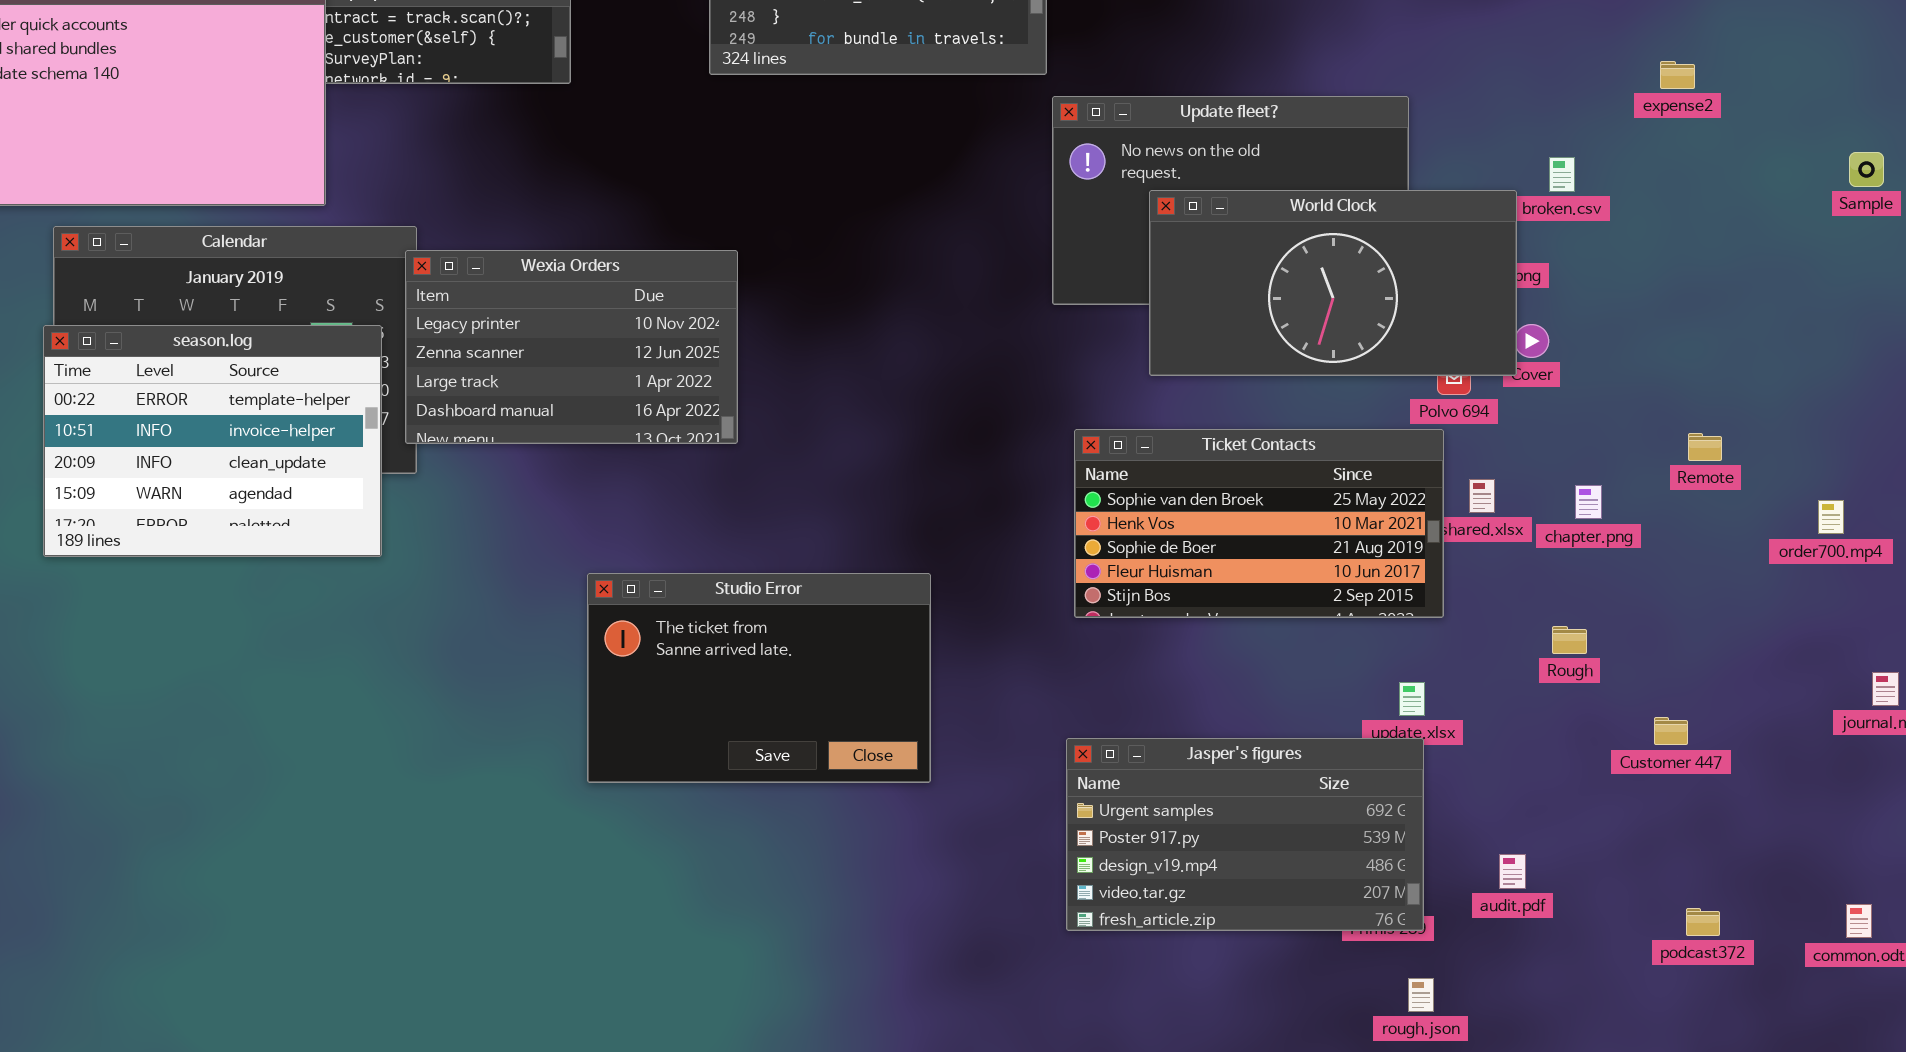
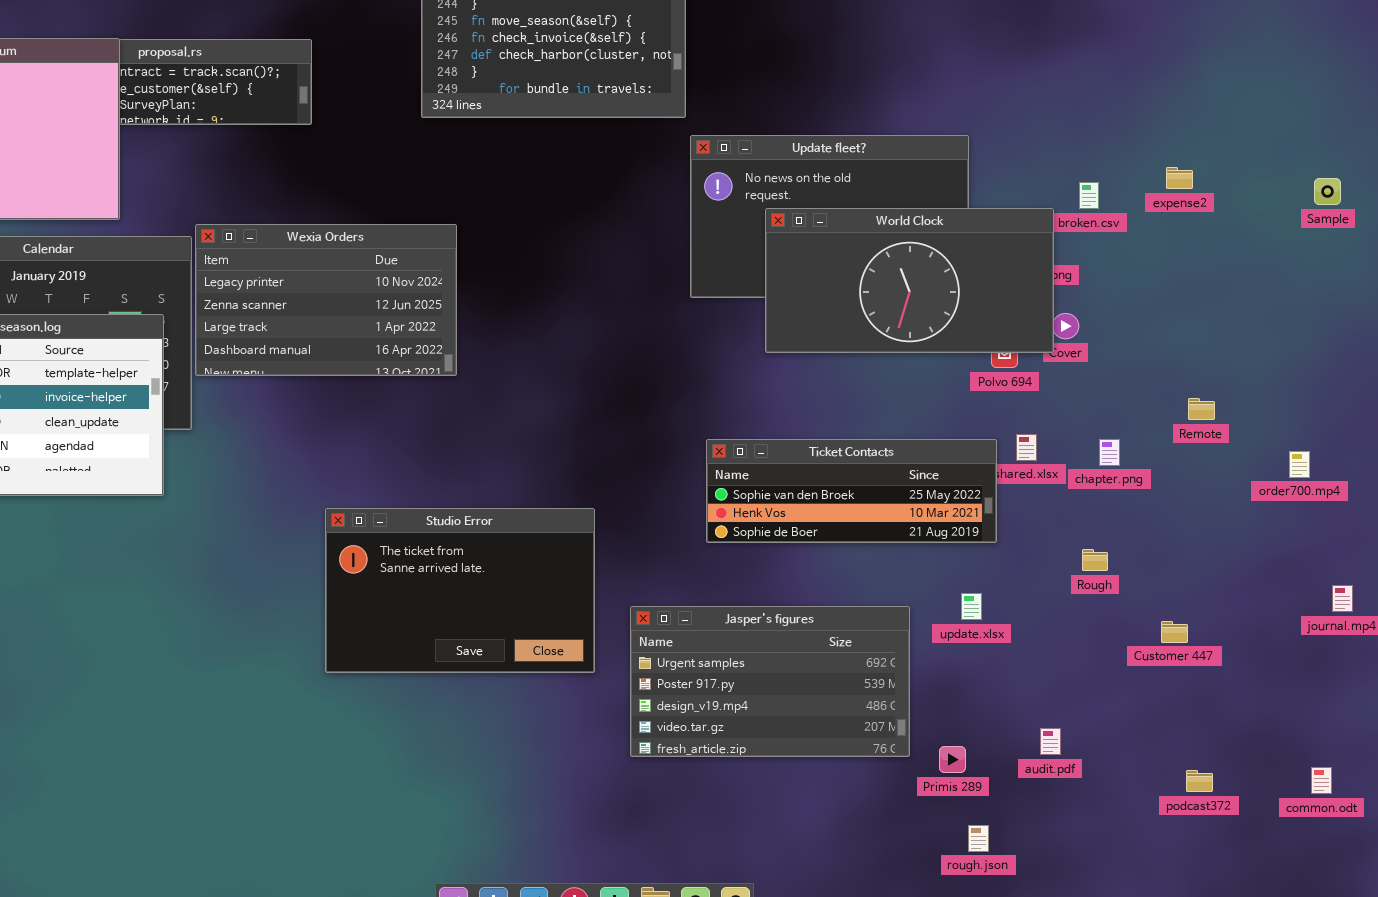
expense2: [1660,61,1695,89] -> [1166,167,1193,189], moved
Wexia Orders: [405,250,738,444] -> [195,224,457,376], moved
Ticket Contacts: [1074,429,1444,618] -> [706,439,997,543], resized
Jasper's figures: [1066,738,1424,931] -> [630,606,910,757], moved

